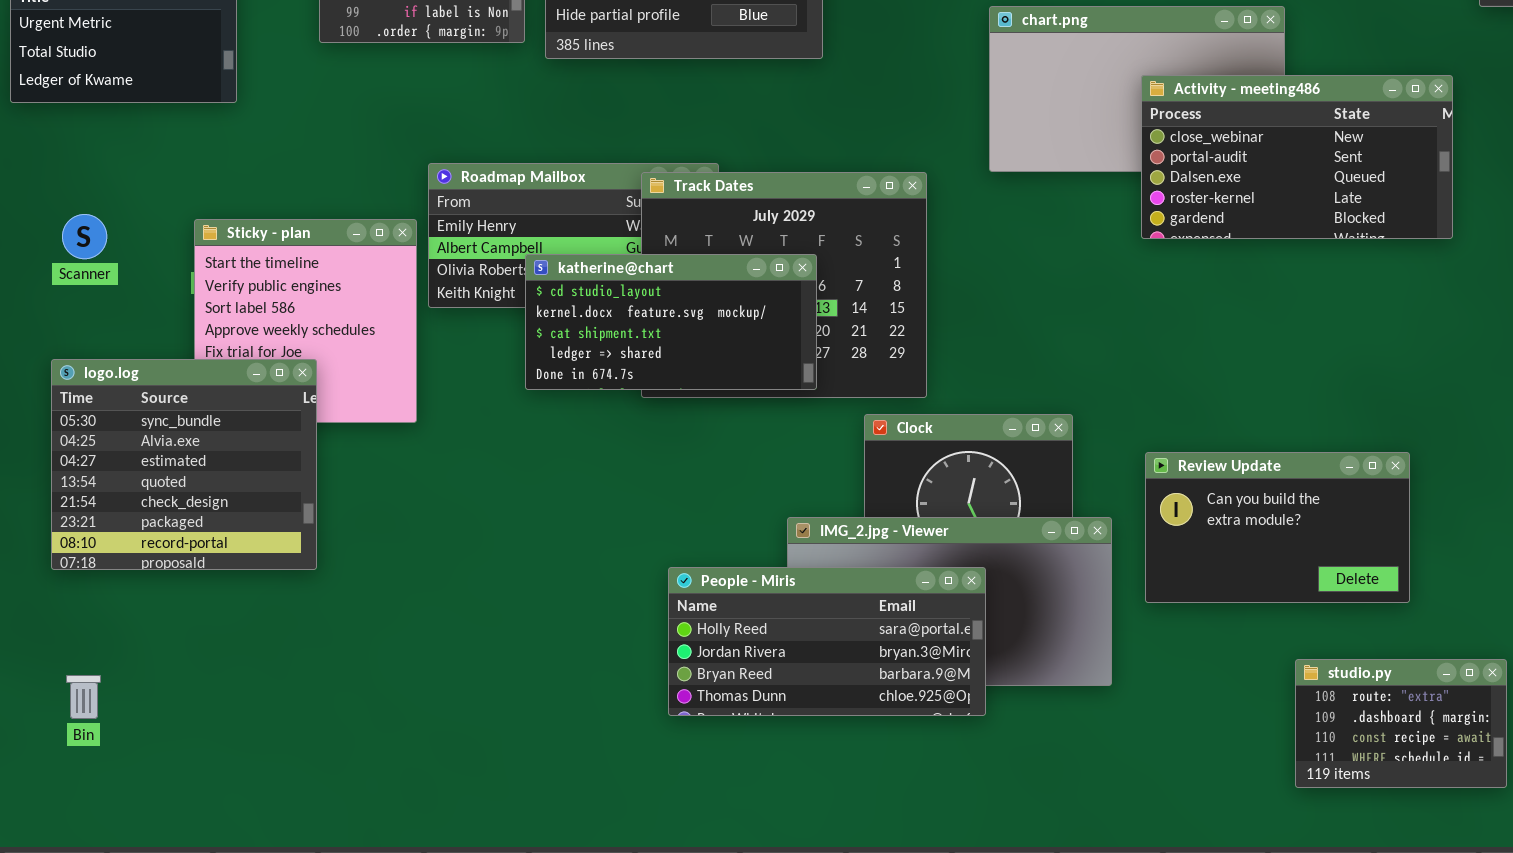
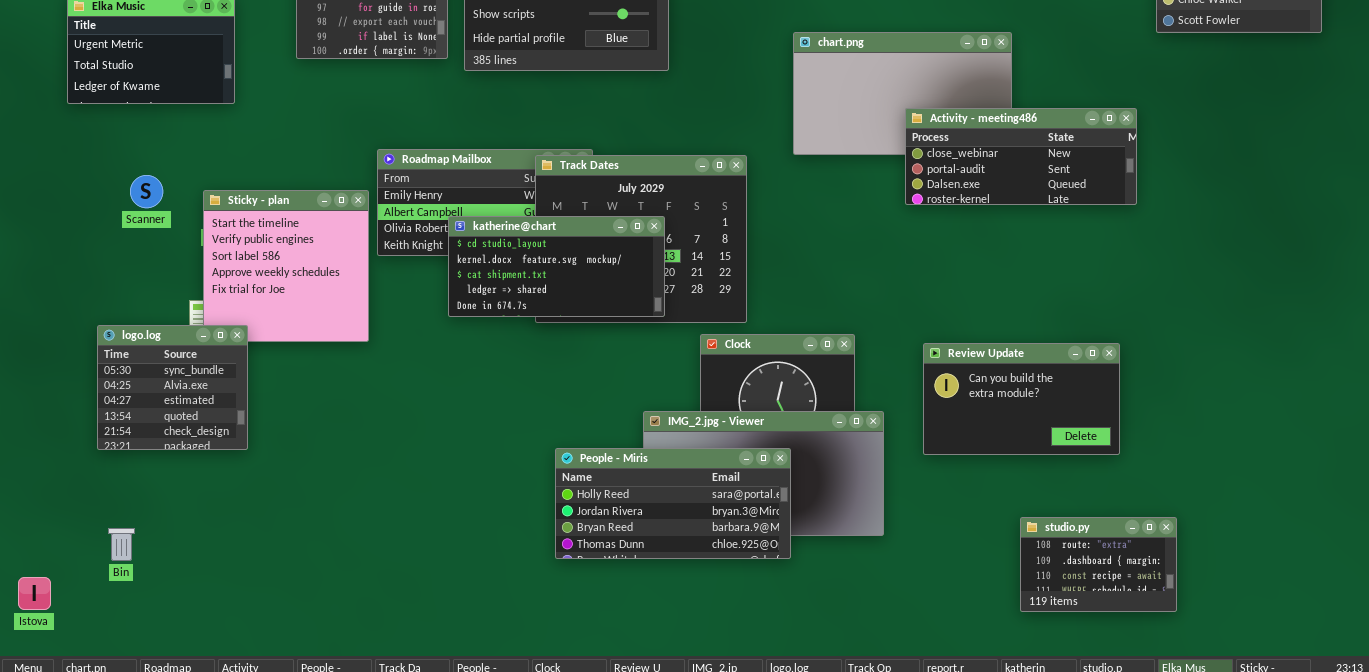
Activity - meeting486: [1141,75,1453,239] -> [905,108,1137,205], resized
Scanner: [62,214,107,259] -> [130,175,163,208], moved
logo.log: [51,359,317,570] -> [97,325,248,450], resized
Review Update: [1145,452,1410,603] -> [923,343,1120,455], moved

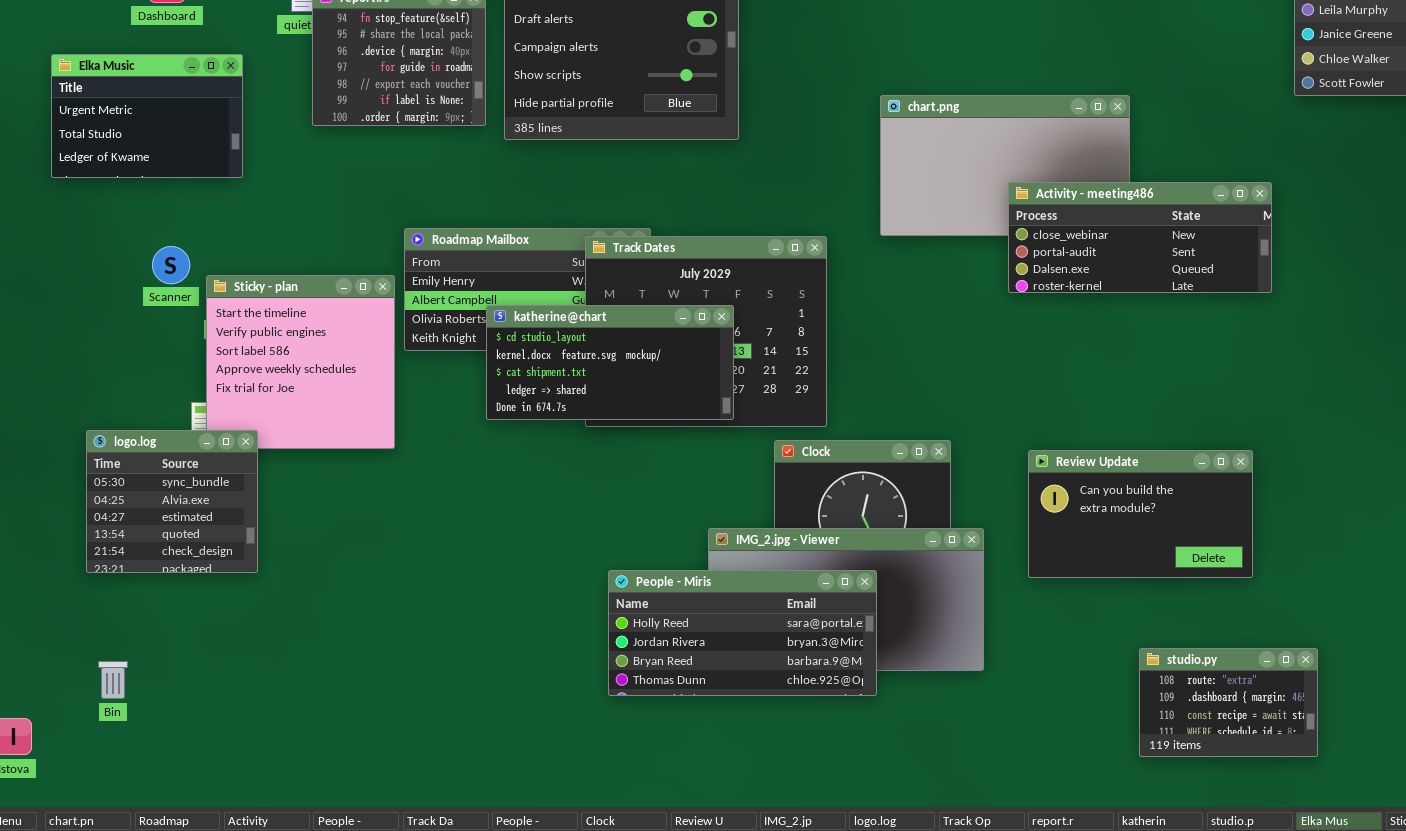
Scanner: [130,175,163,208] -> [152,246,190,284], moved

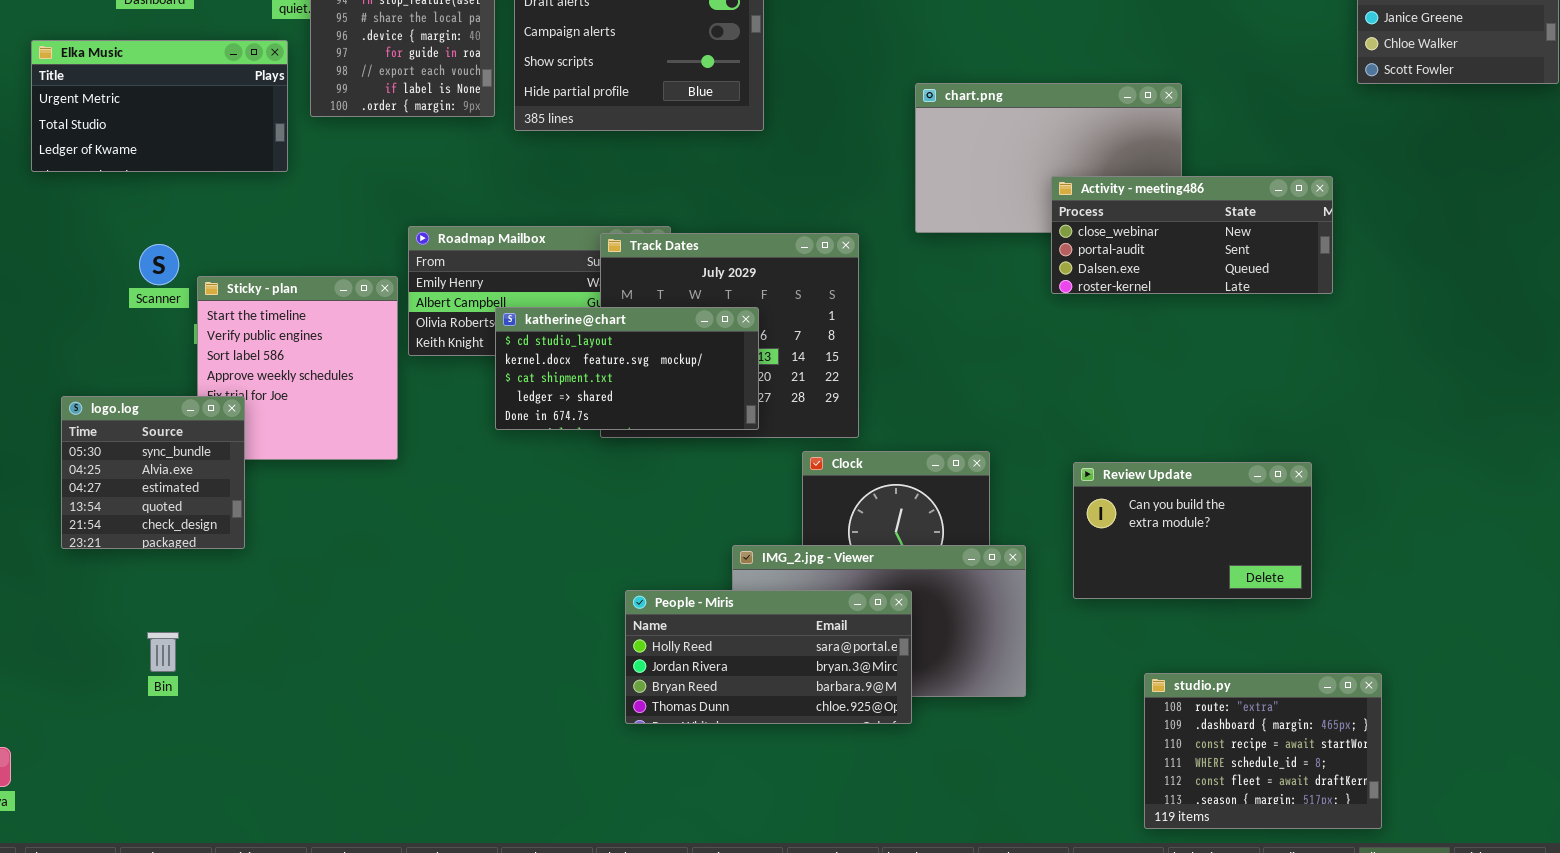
Elka Music: [51,54,243,178] -> [31,40,288,172], resized
logo.log: [86,430,258,573] -> [61,396,245,549], moved
studio.py: [1139,648,1318,757] -> [1144,673,1382,829], resized
Bin: [98,661,128,699] -> [147,632,179,672], moved

